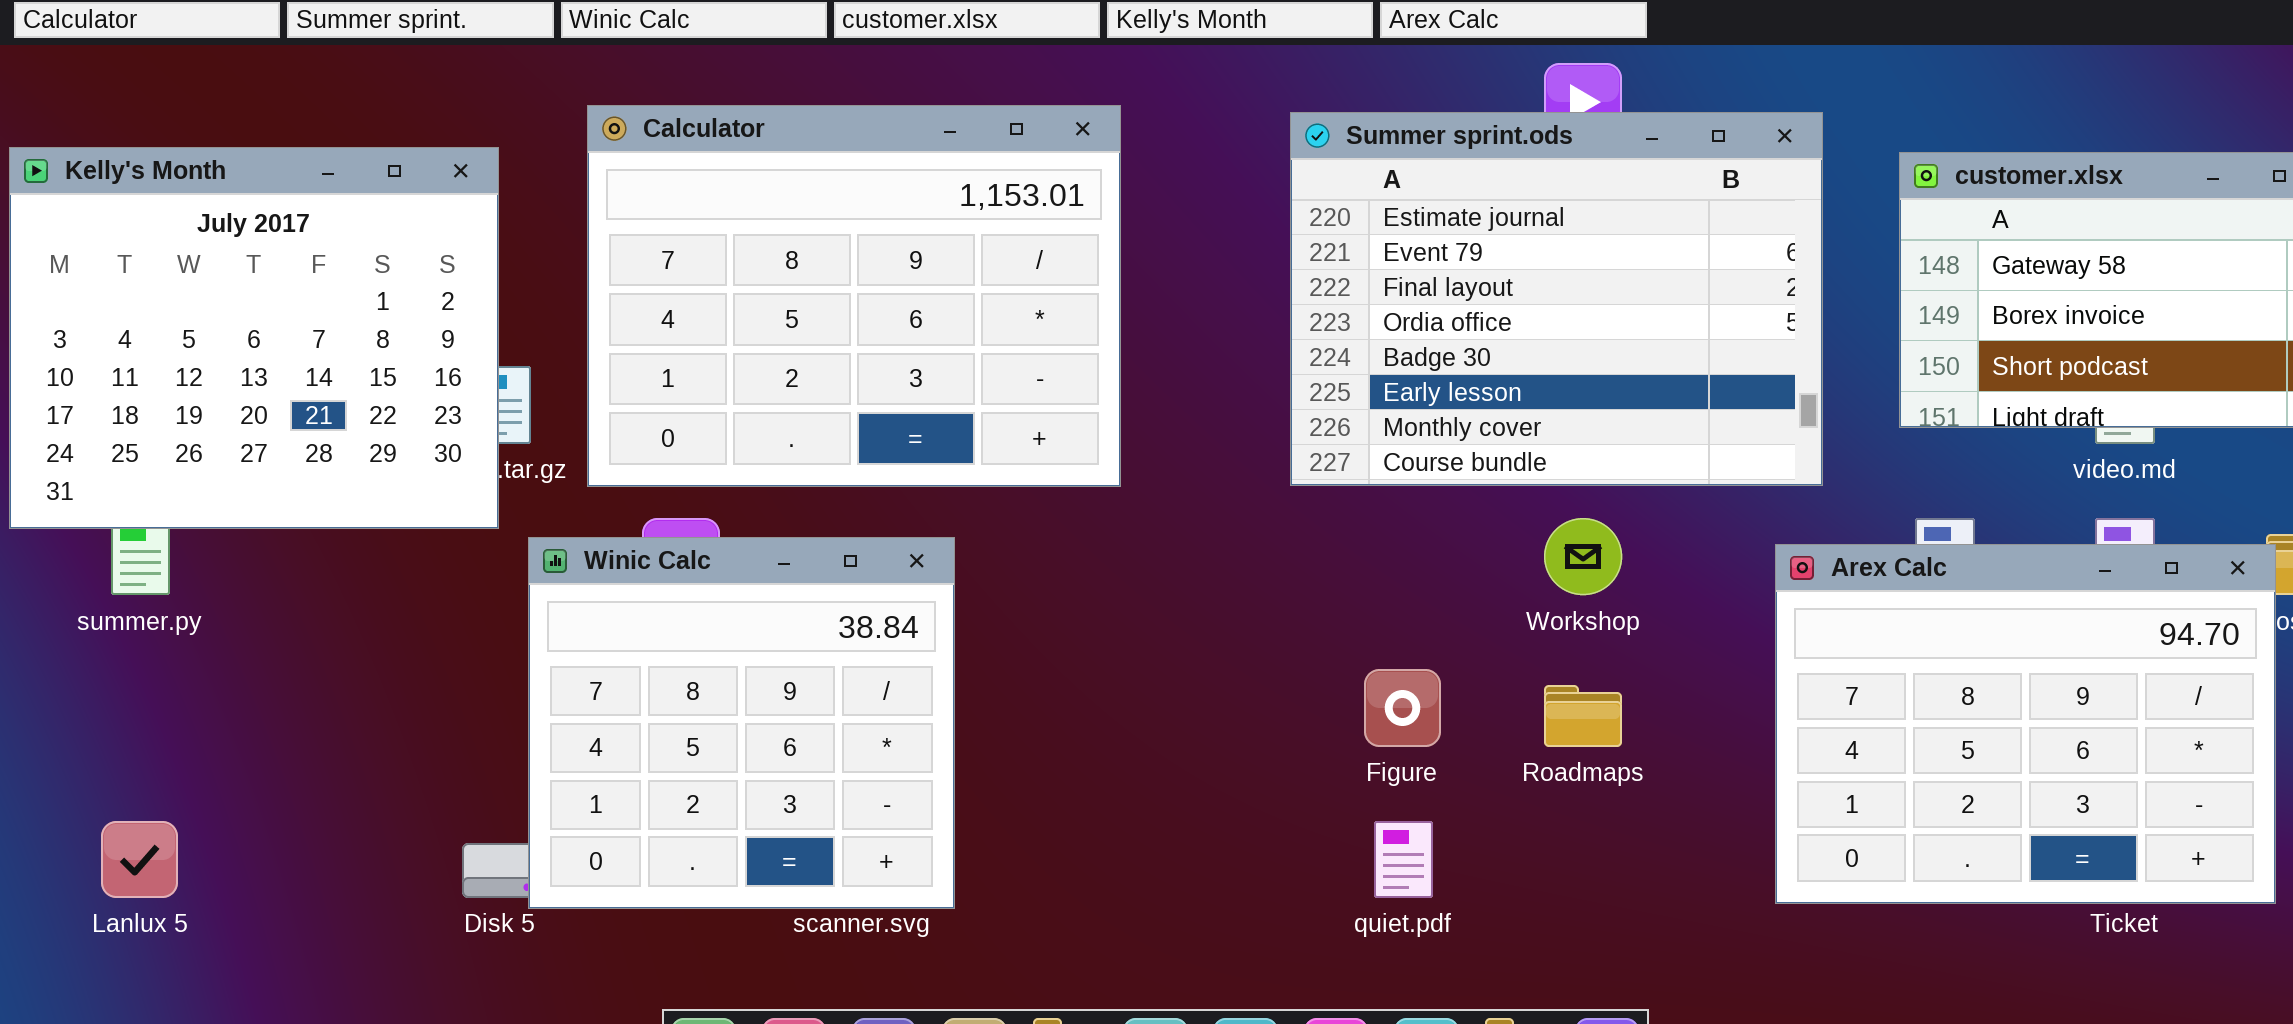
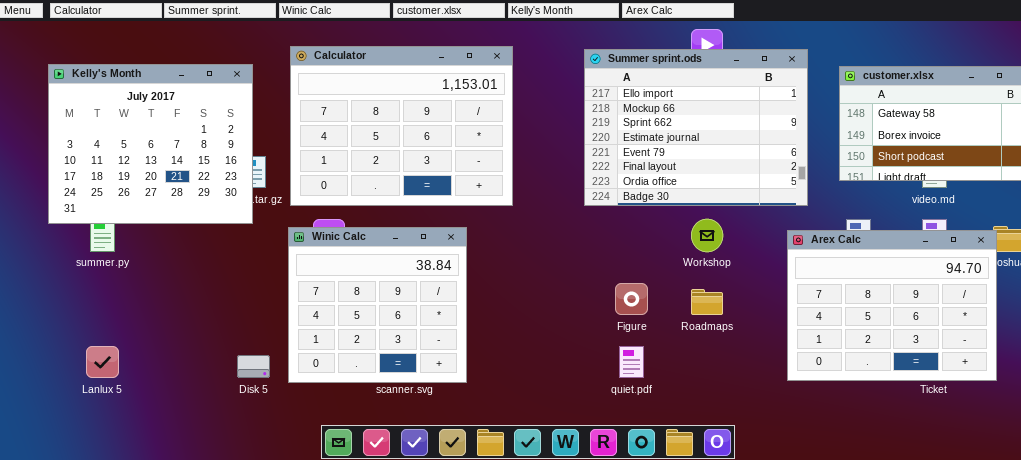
Summer sprint.ods: [1290,112,1823,486] -> [584,49,808,206], scrolled up 3 rows
Winic Calc: [528,537,955,909] -> [288,227,467,383], moved

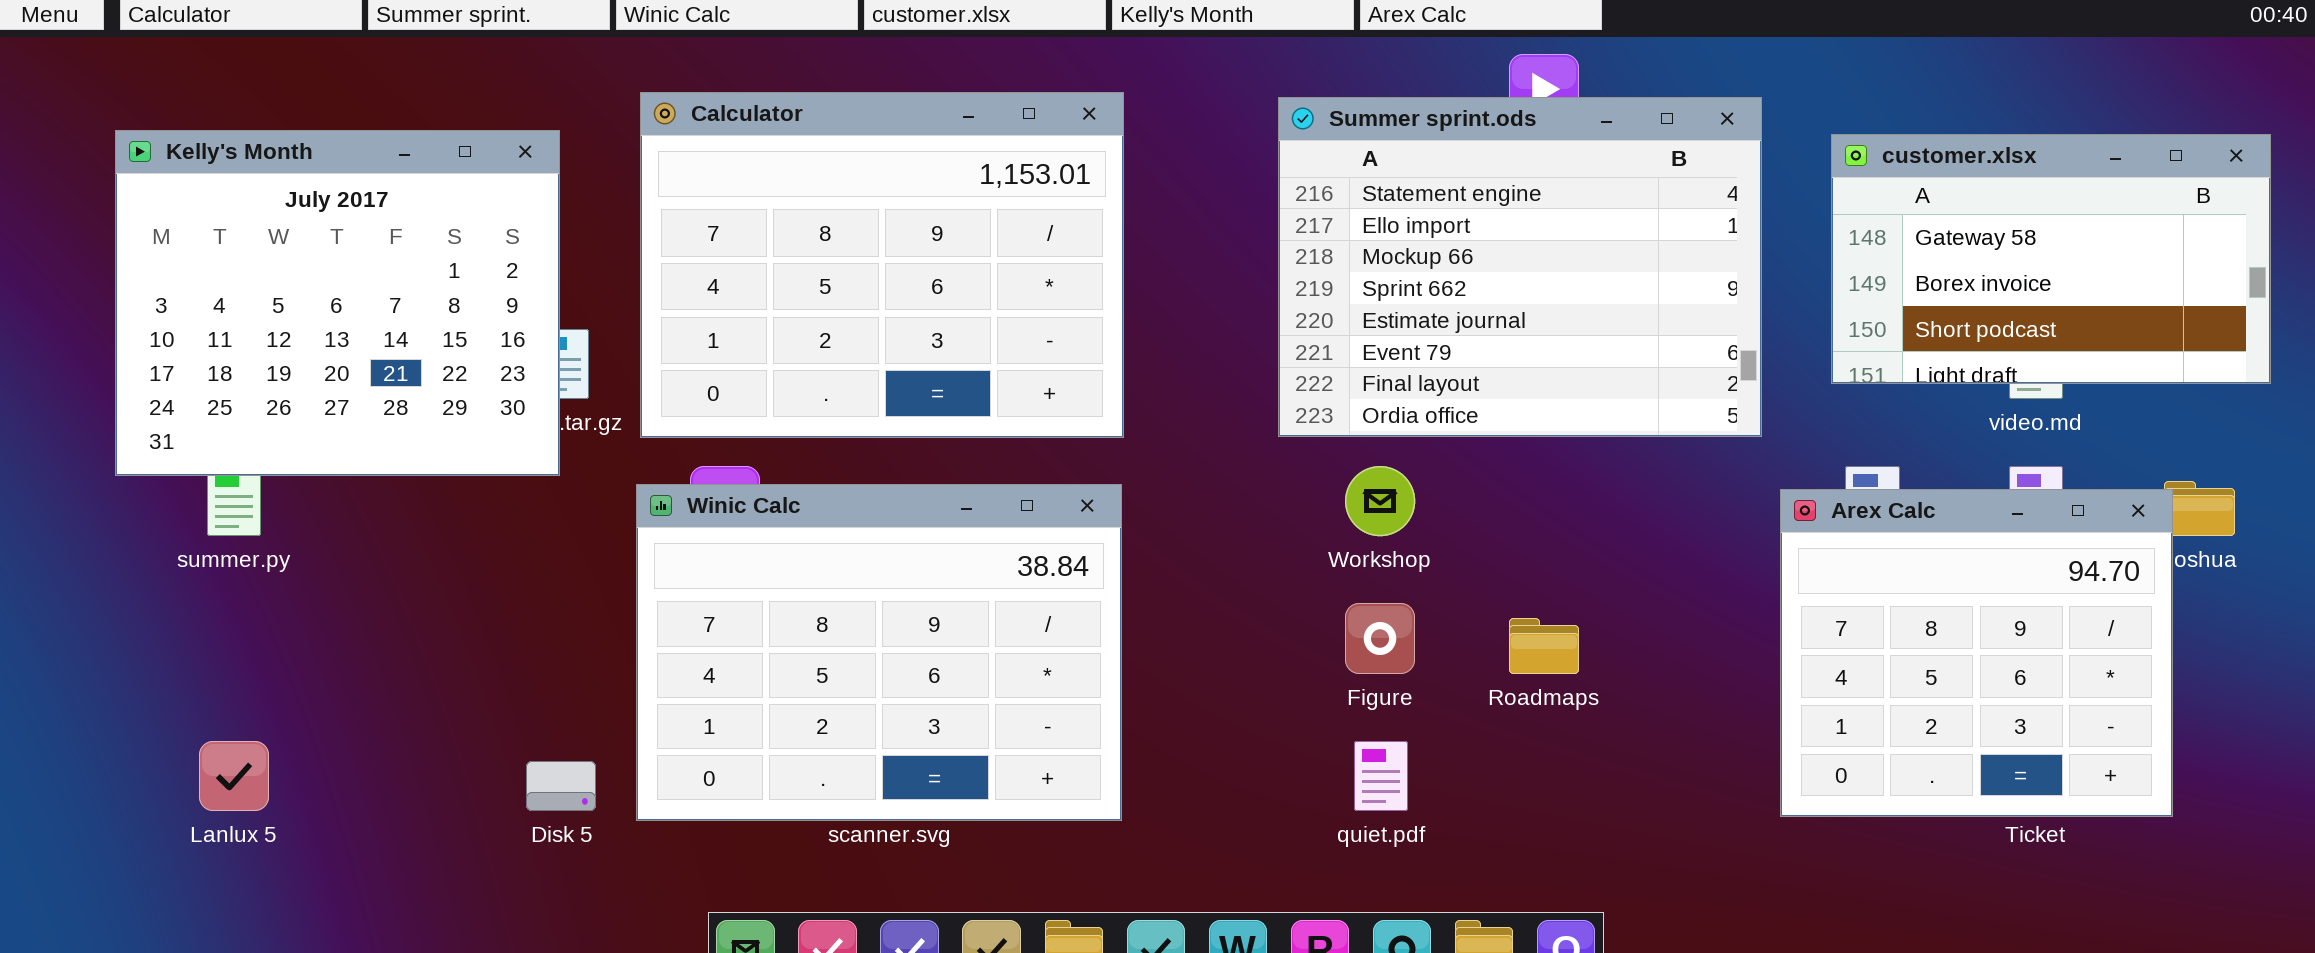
Summer sprint.ods: [584,49,808,206] -> [1278,97,1762,437], scrolled up 1 row
Workshop: [691,219,723,252] -> [1345,466,1415,536], moved
Winic Calc: [288,227,467,383] -> [636,484,1122,821], resized
Arex Calc: [787,230,997,381] -> [1780,489,2173,817], resized

